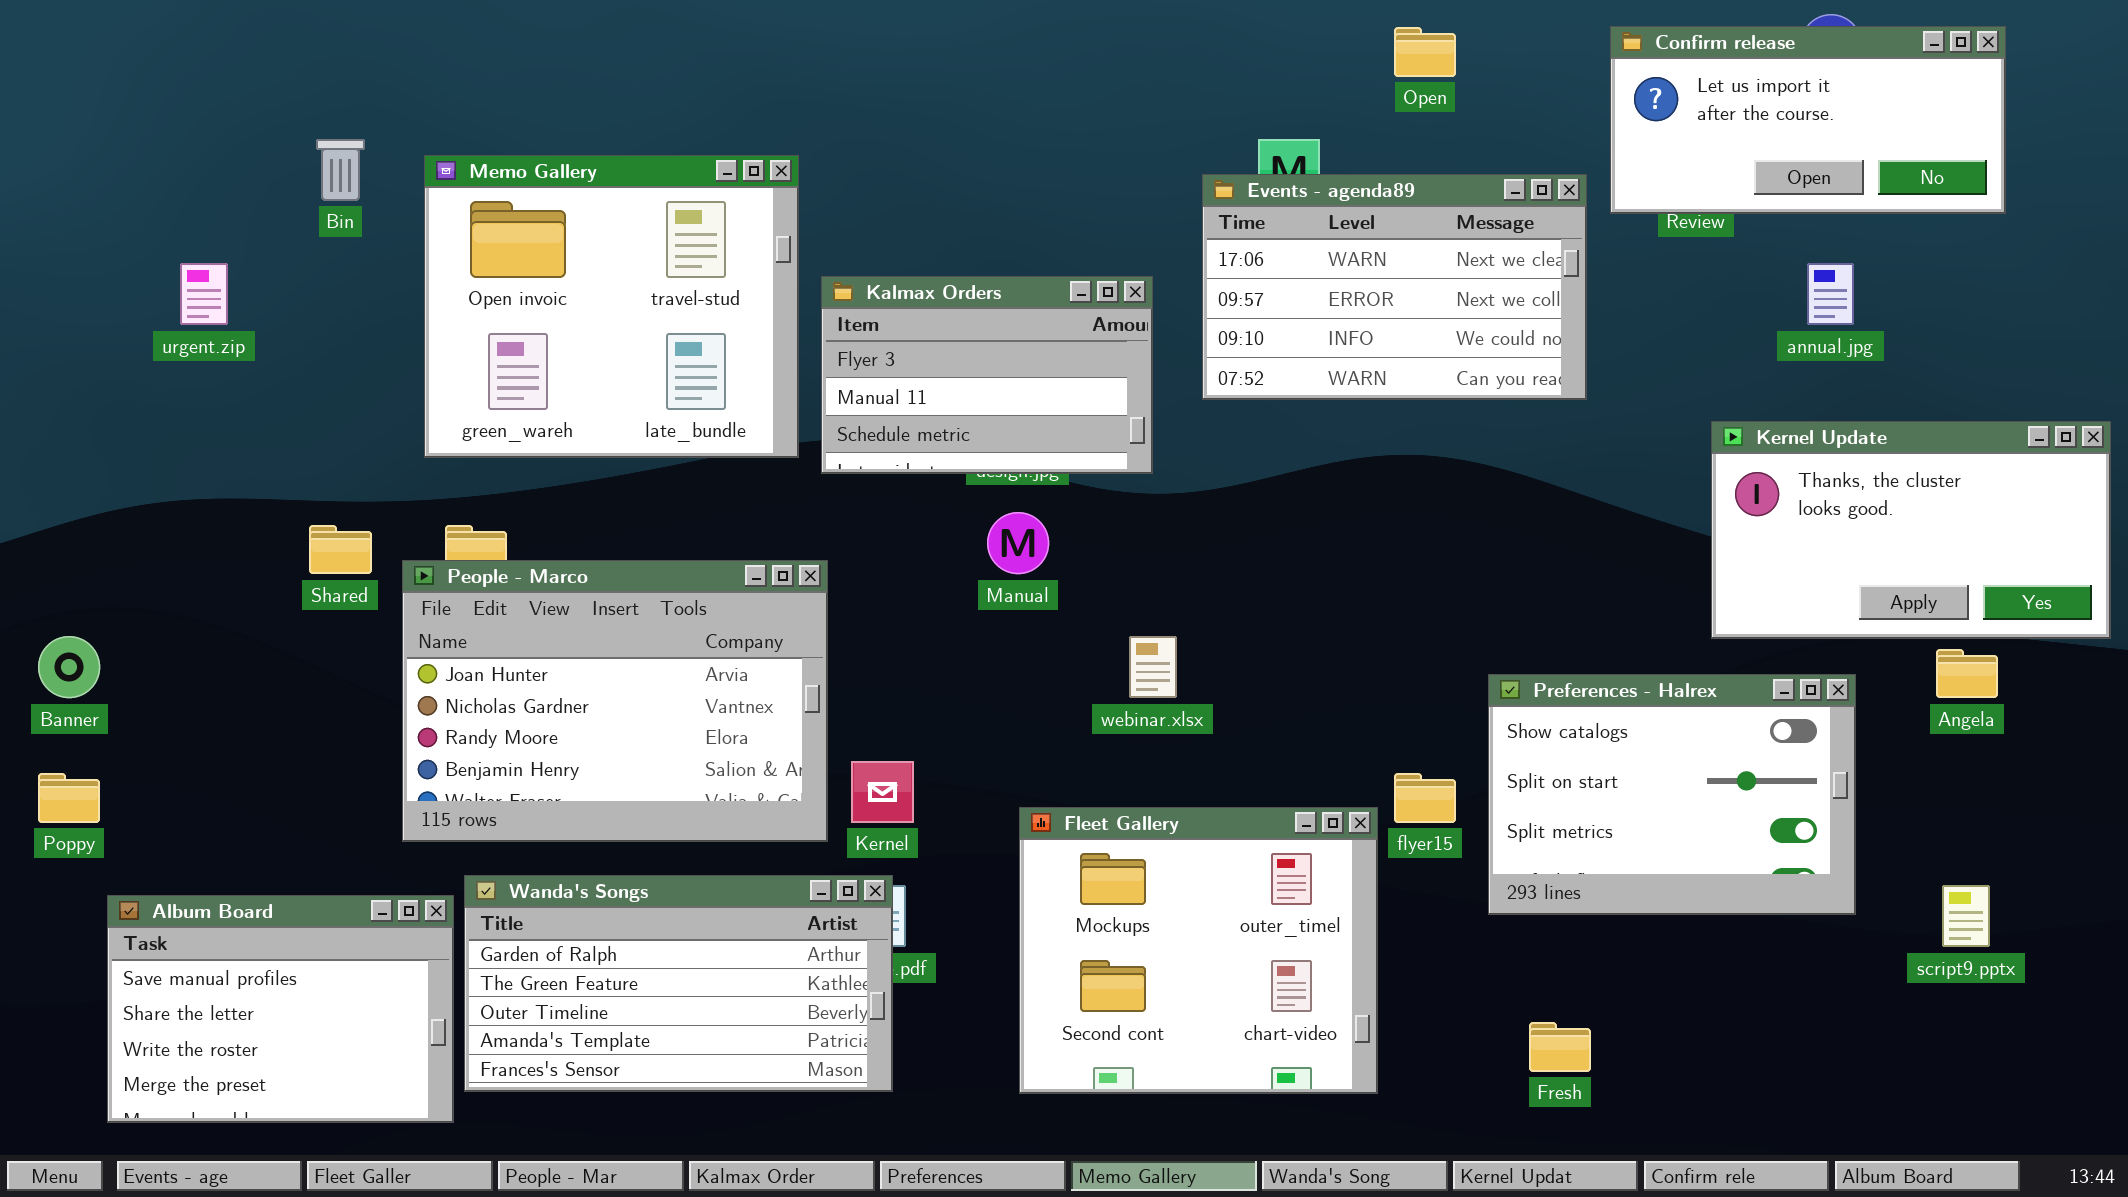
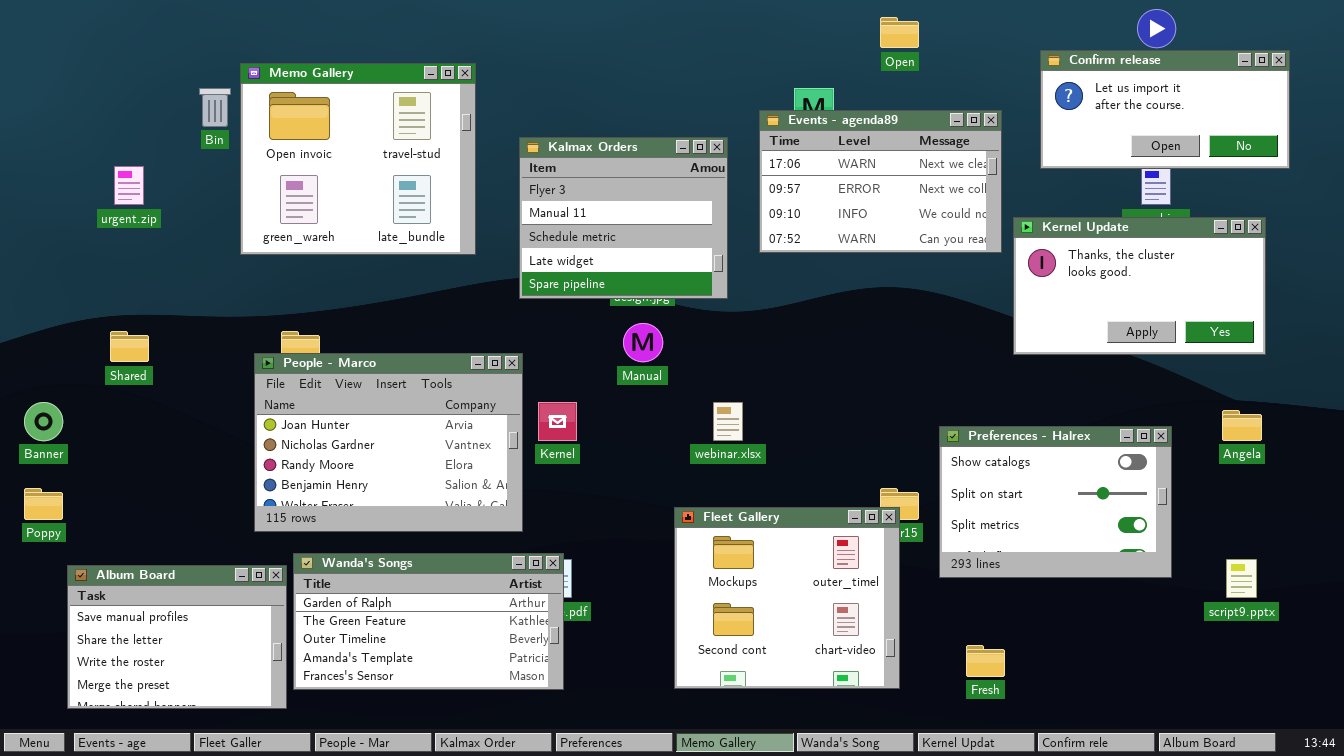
Confirm release: [1610,26,2006,214] -> [1040,50,1290,169], moved
Memo Gallery: [424,155,799,458] -> [240,63,476,255], moved
Kalmax Orders: [821,276,1153,474] -> [519,137,728,299], resized
Kernel Update: [1711,421,2111,639] -> [1013,217,1266,355], moved
Shared: [309,525,372,574] -> [110,331,149,362], moved
Kernel: [851,761,914,823] -> [538,402,577,441], moved
Fleet Gallery: [1019,807,1378,1094] -> [674,507,900,689], moved

